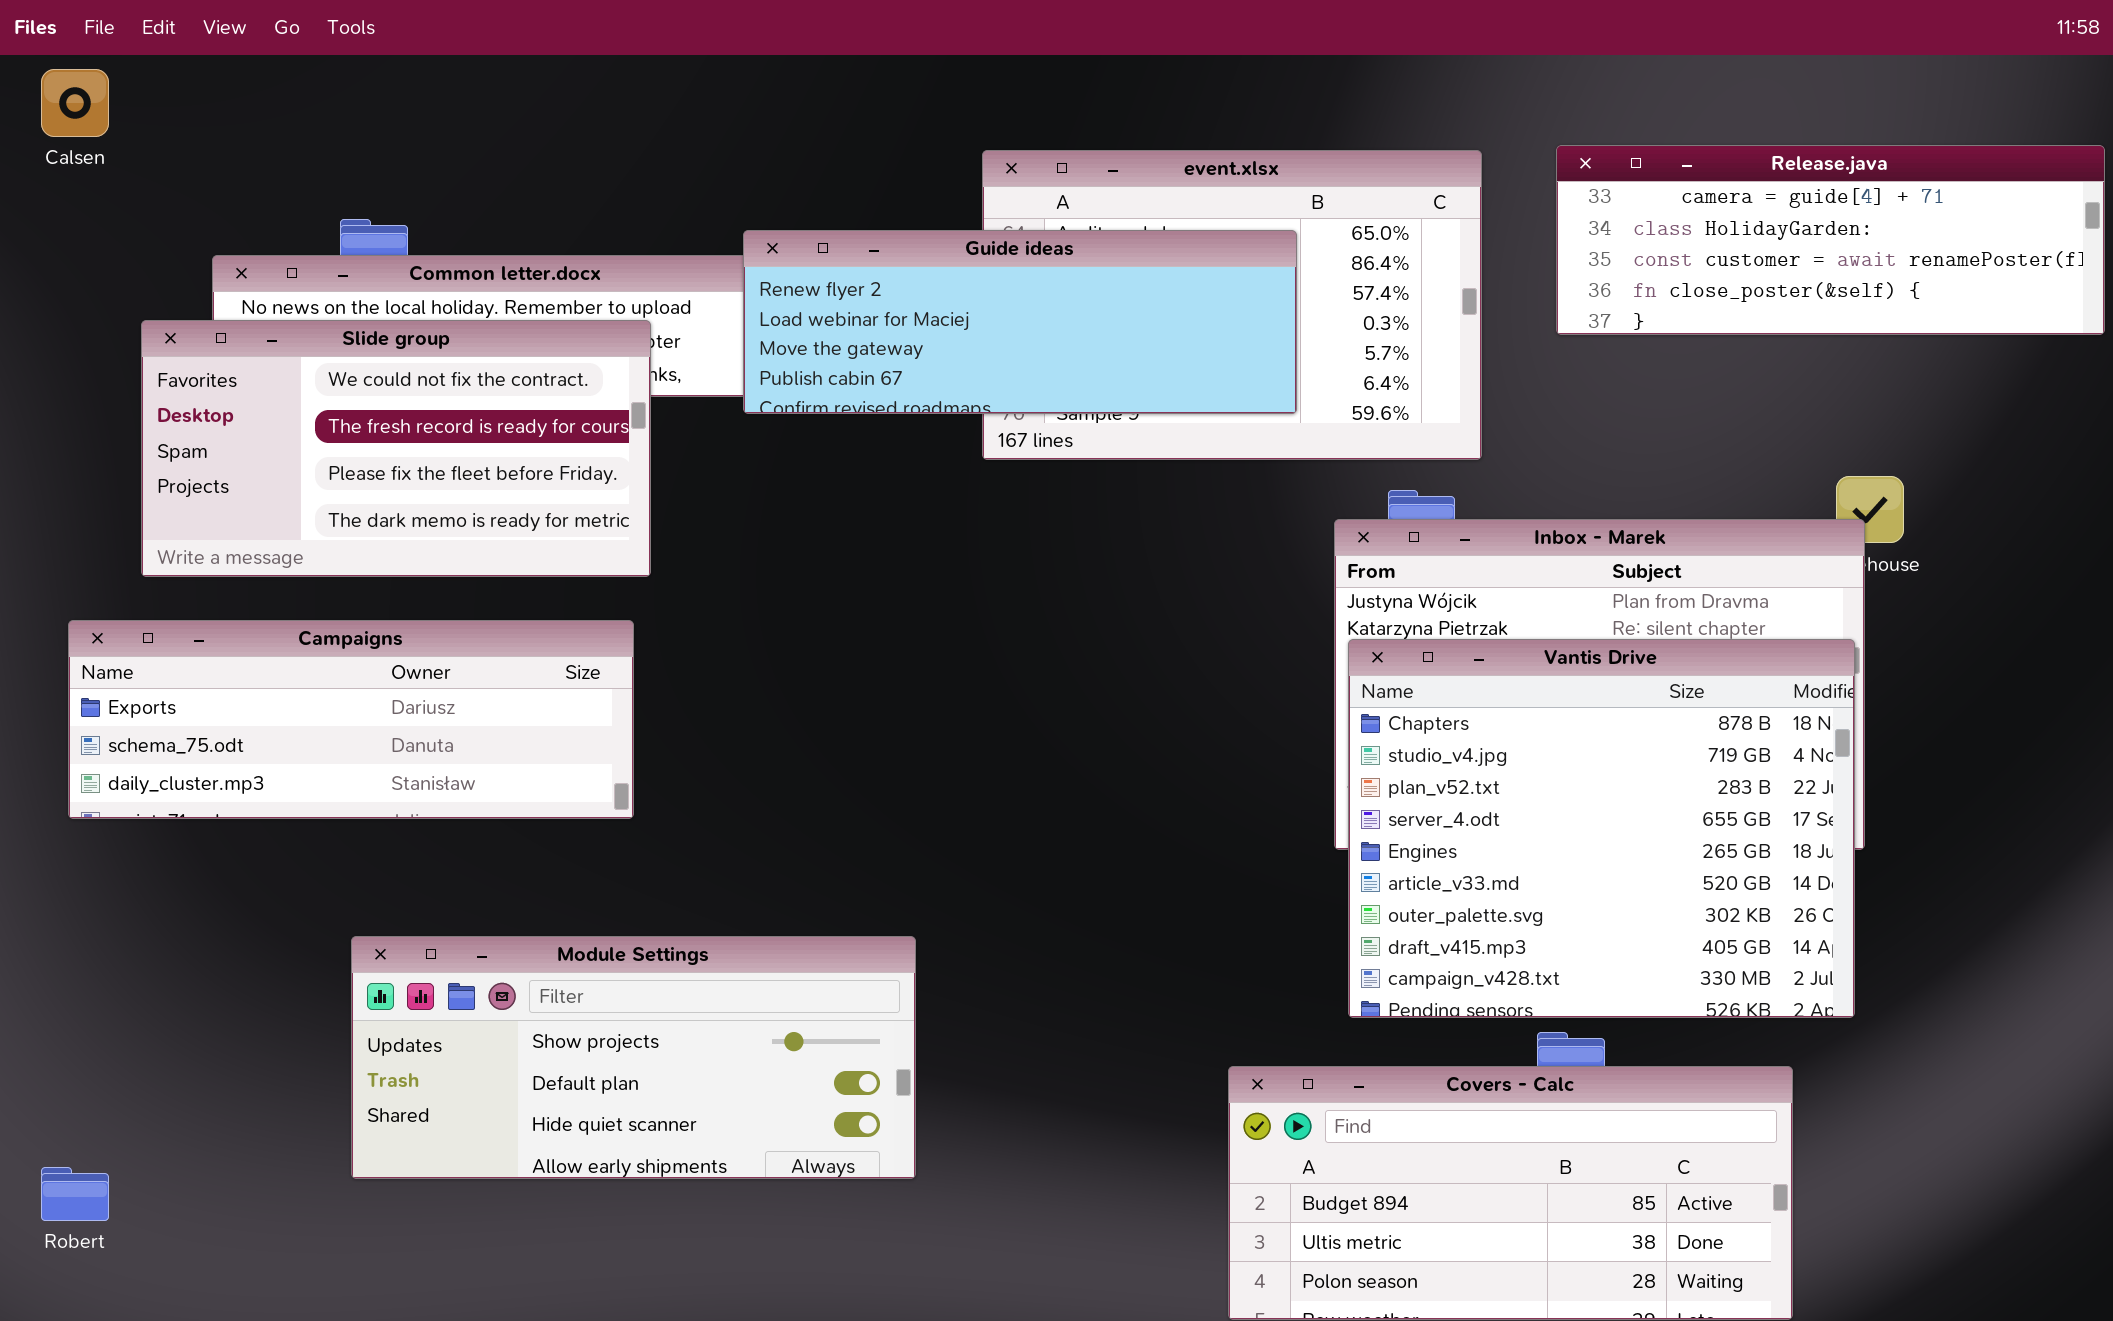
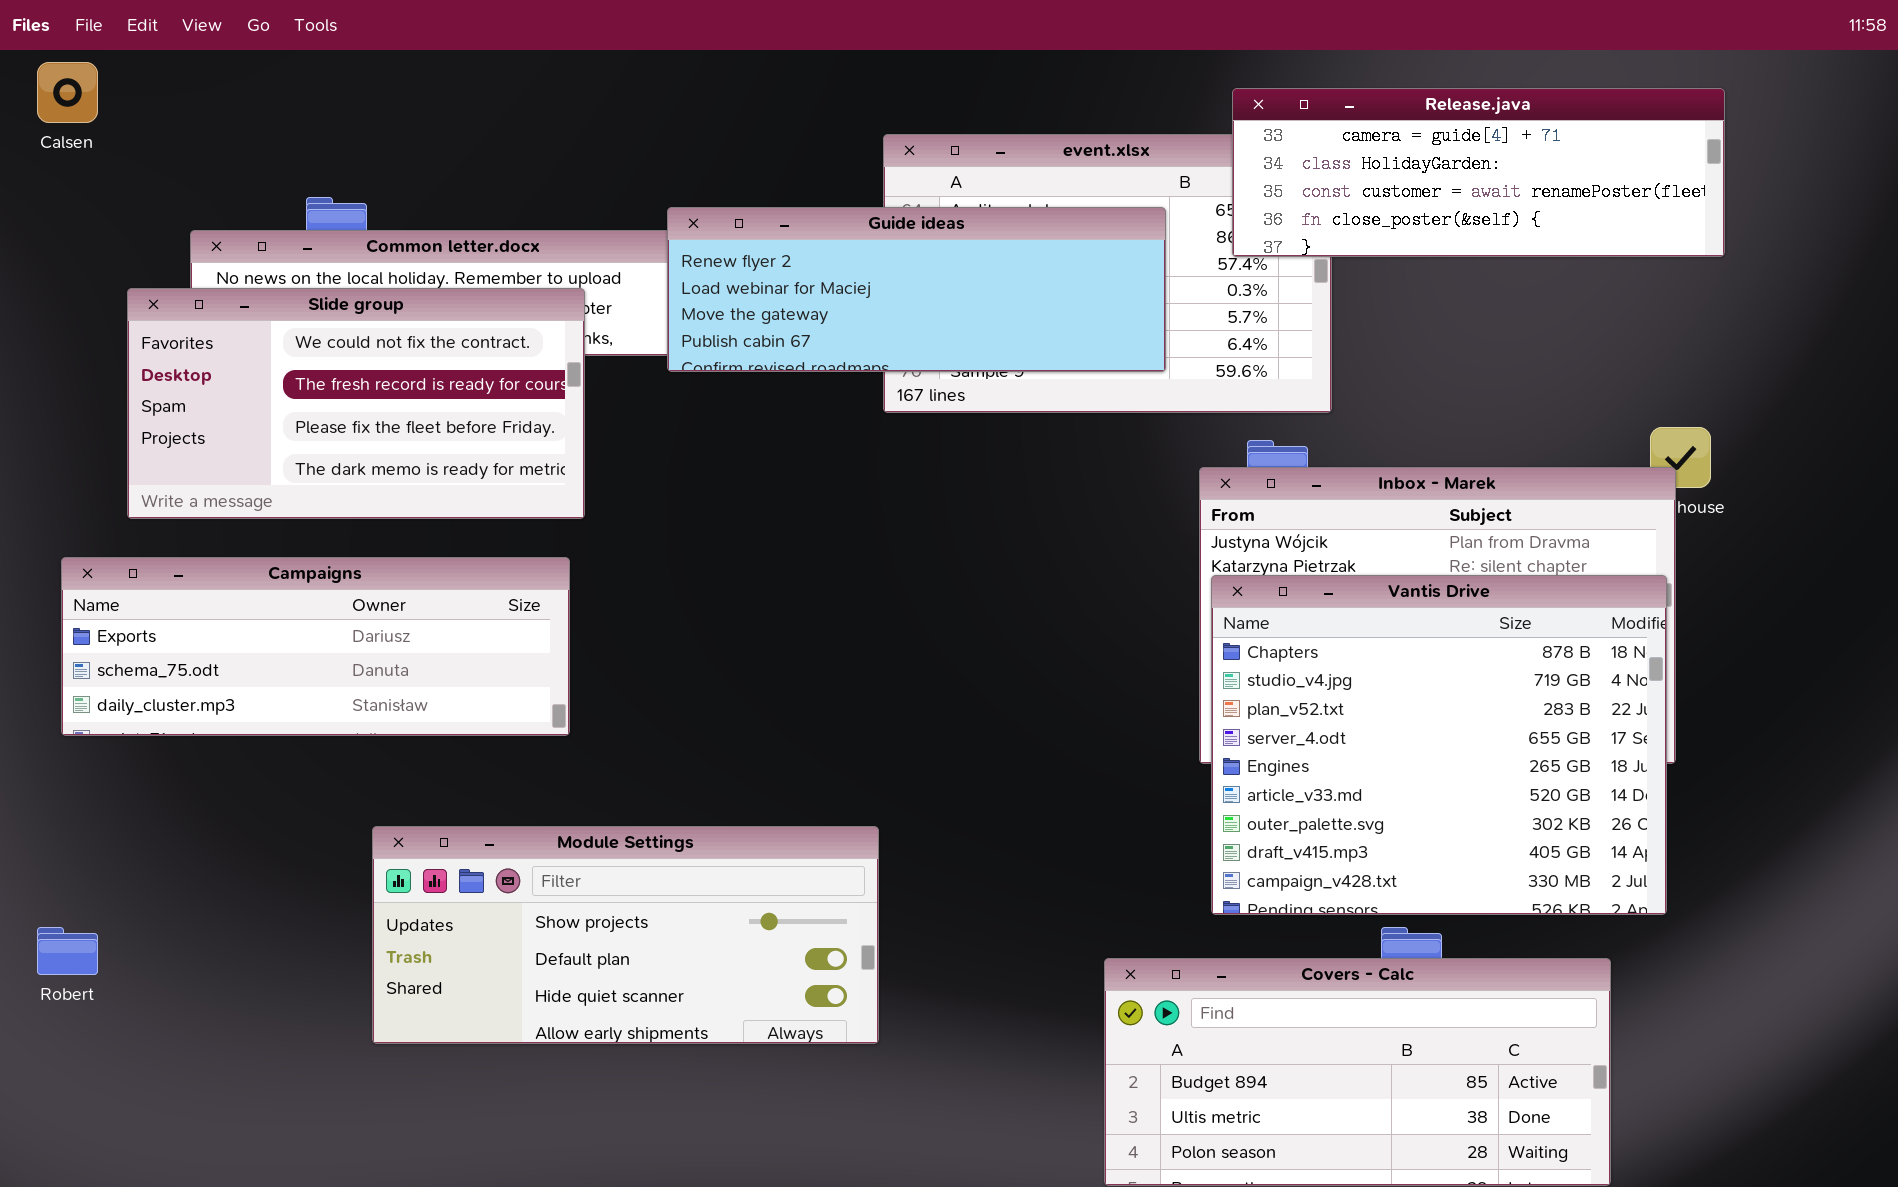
Release.java: [1556,145,2105,335] -> [1232,88,1725,257], moved
Module Settings: [351,936,916,1179] -> [372,826,879,1044], moved
Robert: [41,1167,109,1221] -> [37,927,98,975], moved

